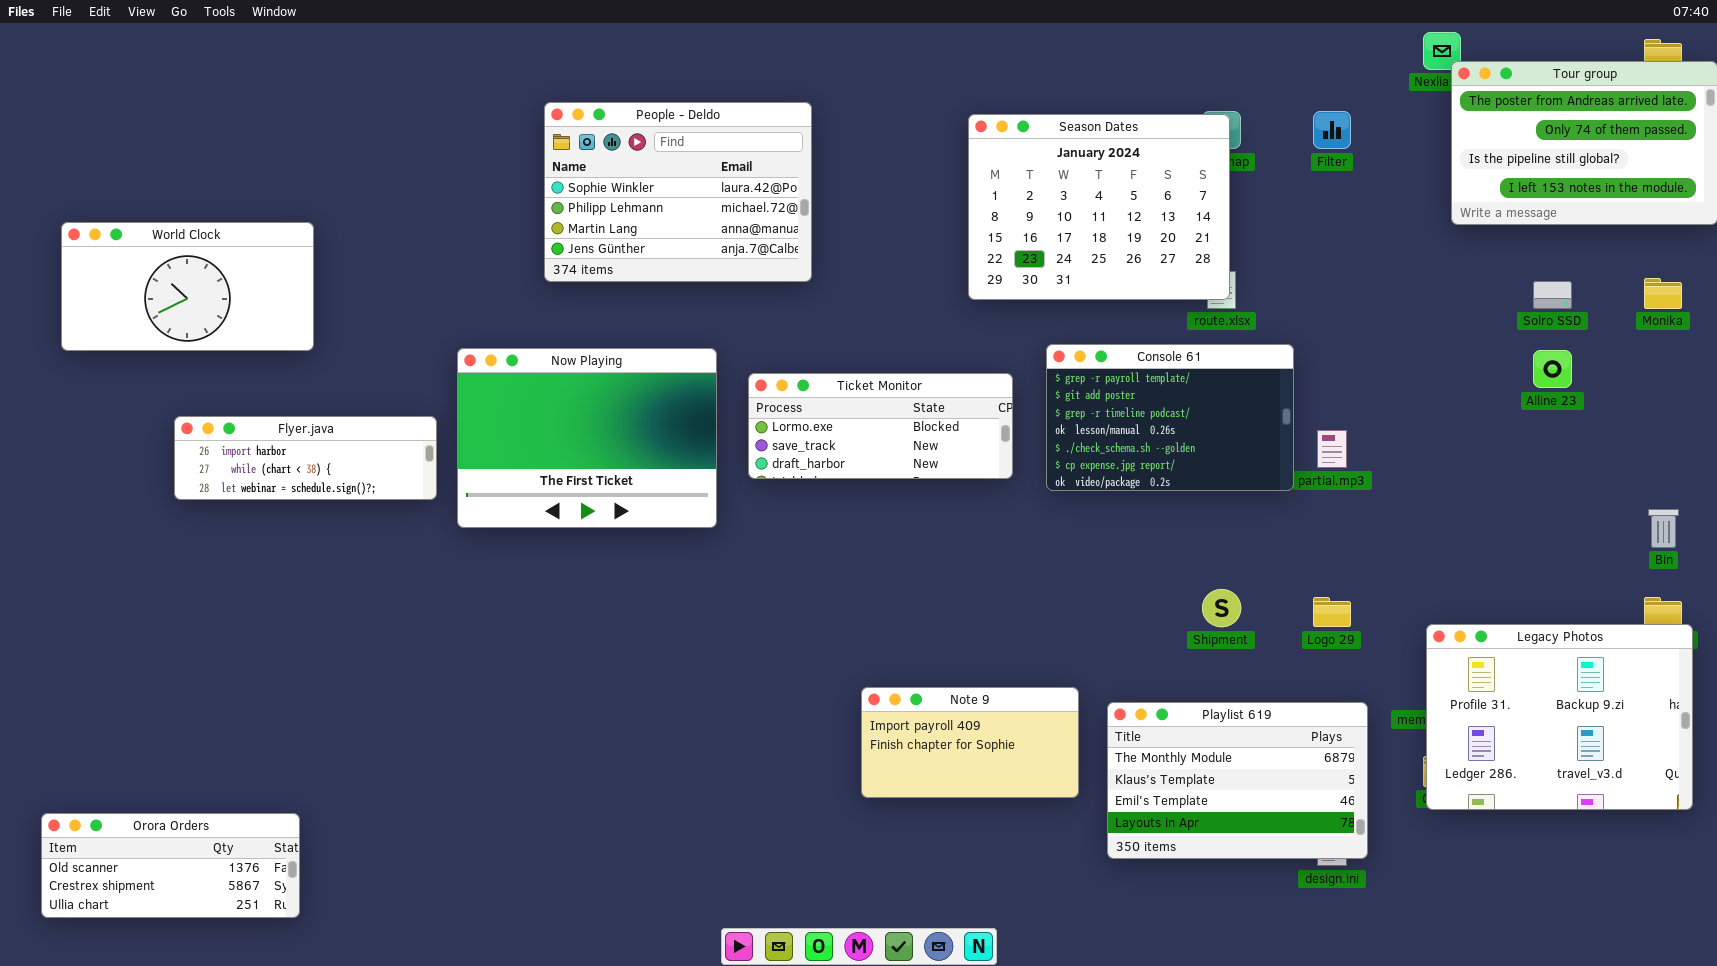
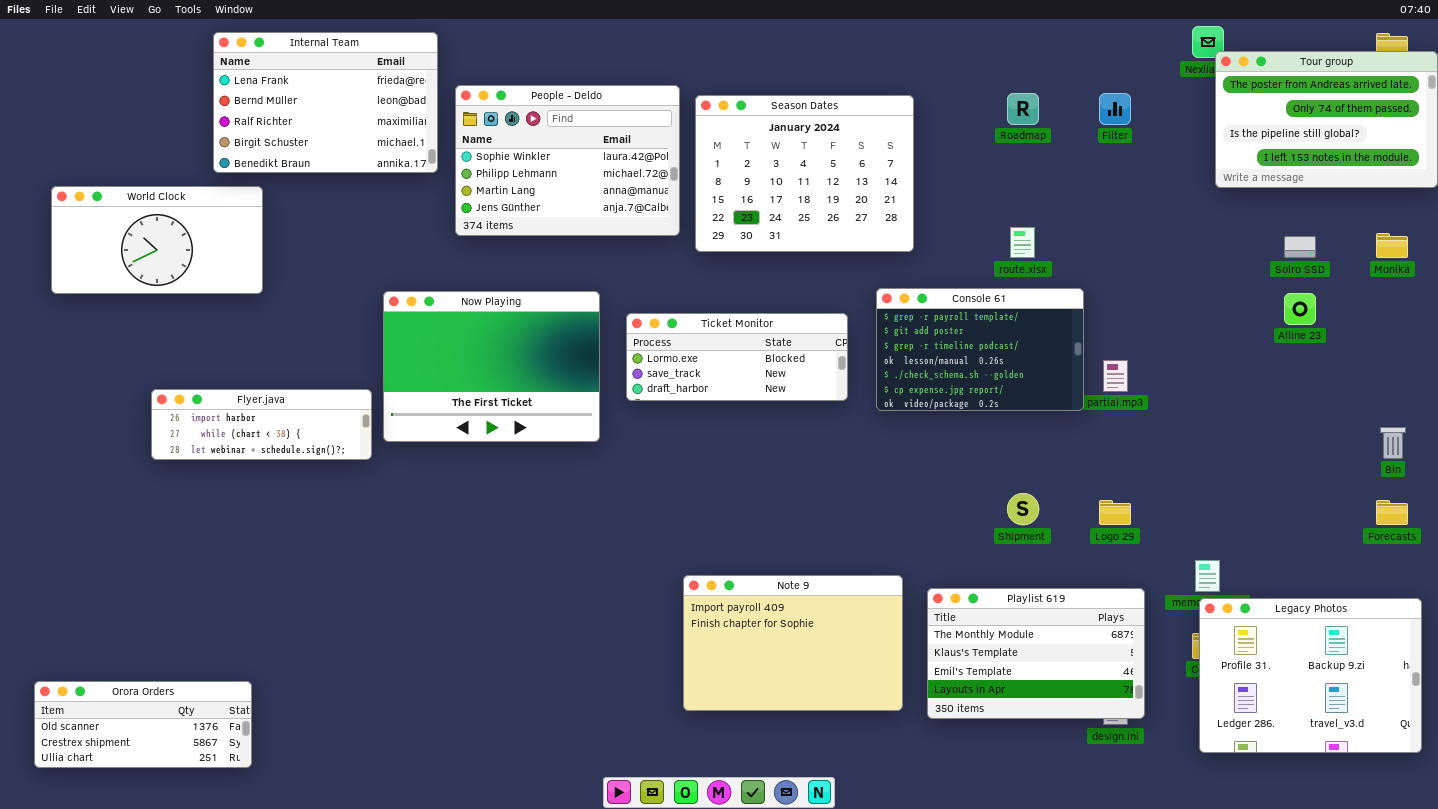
Internal Team: none -> [213,32,438,173], opened
Season Dates: [968,114,1230,300] -> [695,95,914,252], moved
Flyer.java: [174,416,437,500] -> [151,389,372,460], moved
Legacy Photos: [1426,624,1693,810] -> [1199,598,1422,753], moved
Note 9: [861,687,1079,798] -> [683,575,903,711], resized

